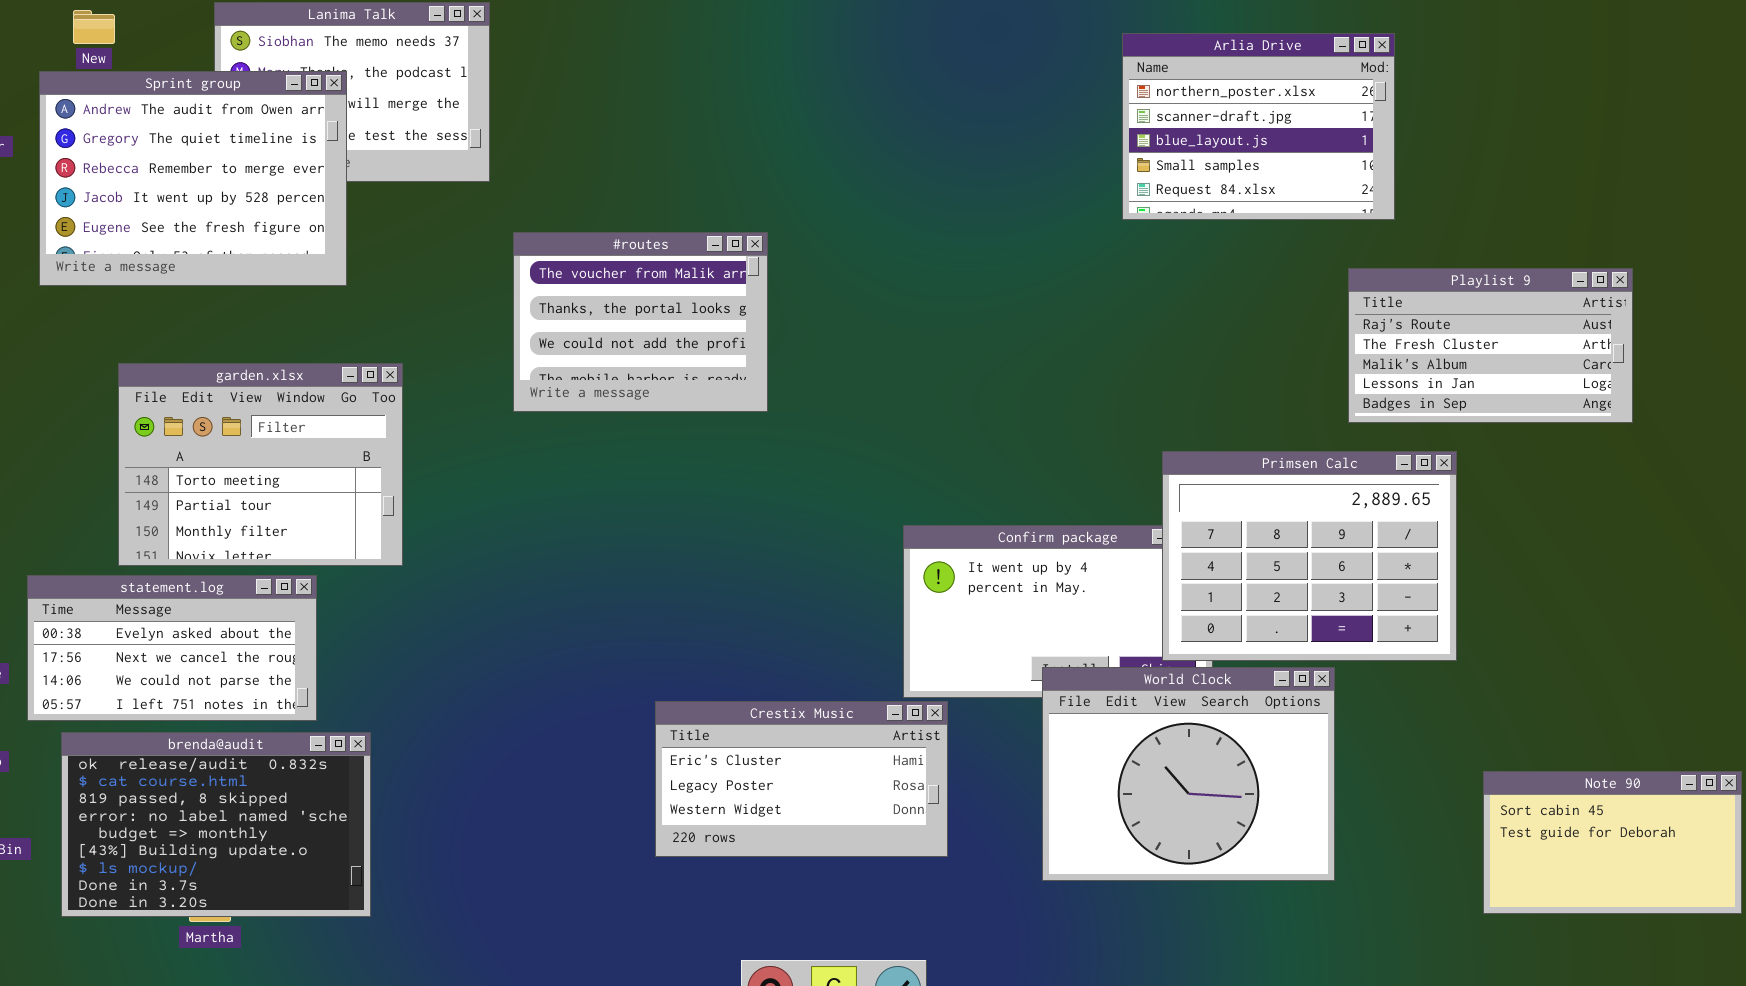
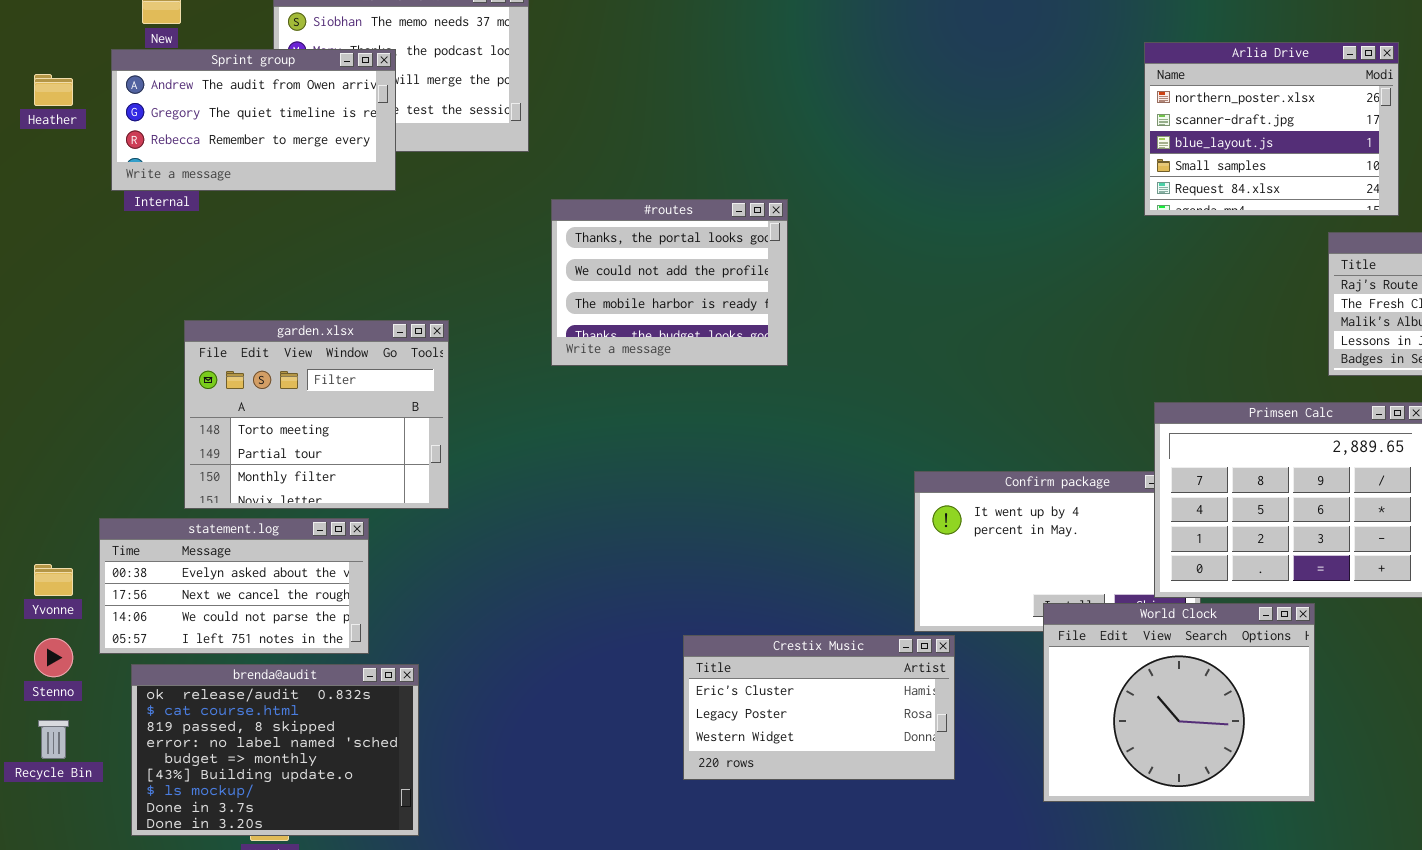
Arlia Drive: [1122,33,1395,220] -> [1144,42,1399,216], moved
Sprint group: [39,71,347,286] -> [111,49,396,191], resized
#routes: [513,232,768,412] -> [551,199,788,366], scrolled down 1 row

